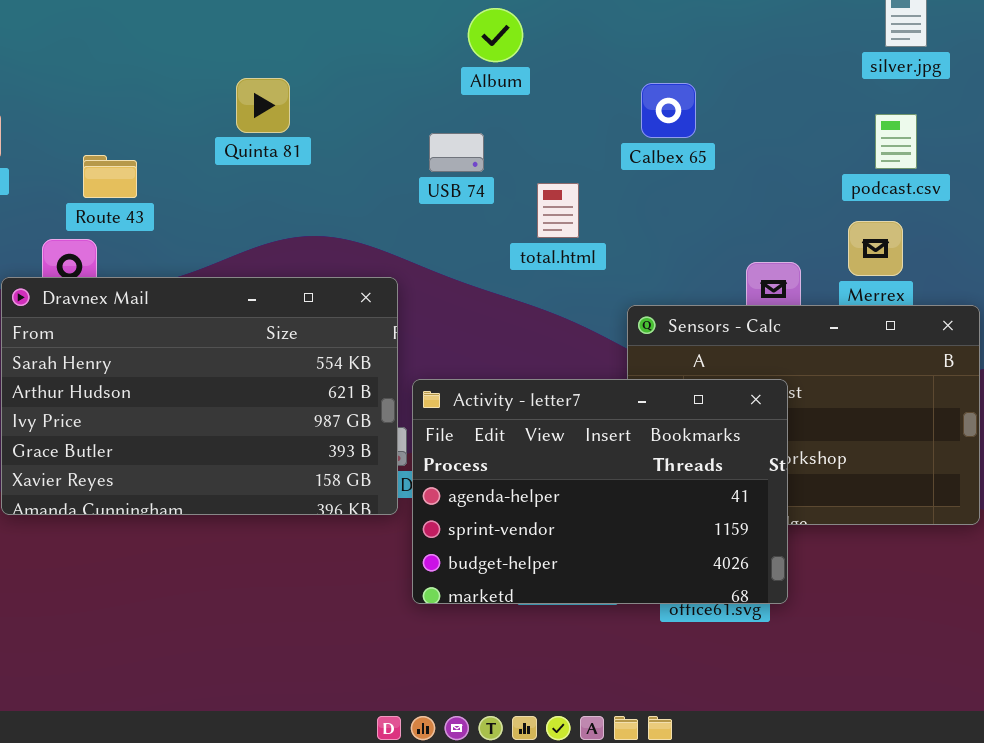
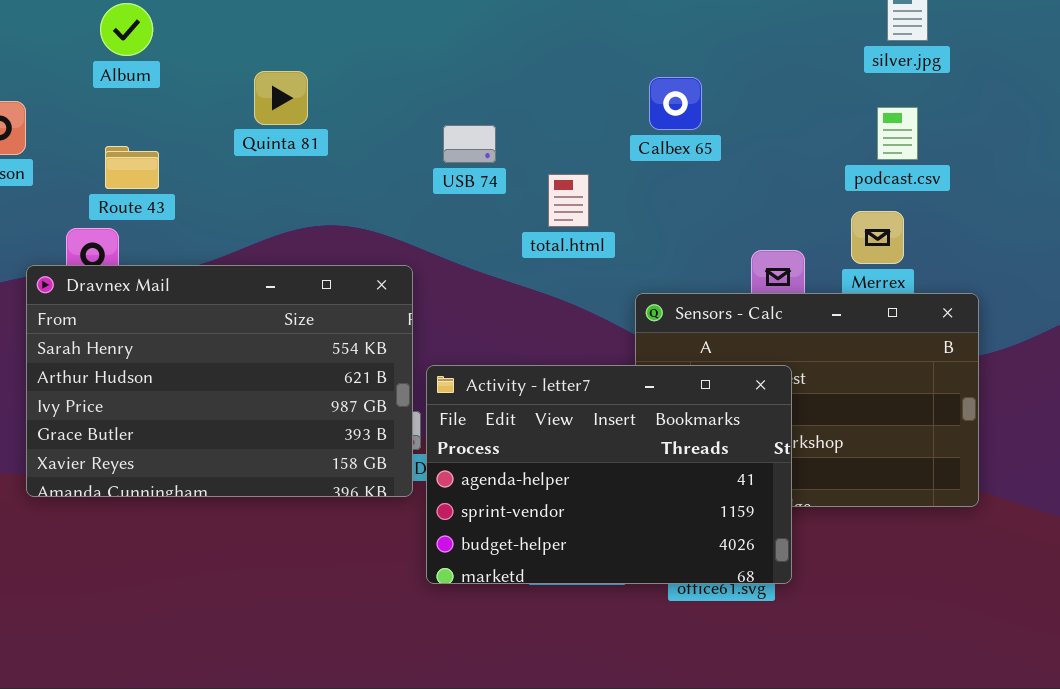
Album: [468,8,523,62] -> [100,3,153,56], moved

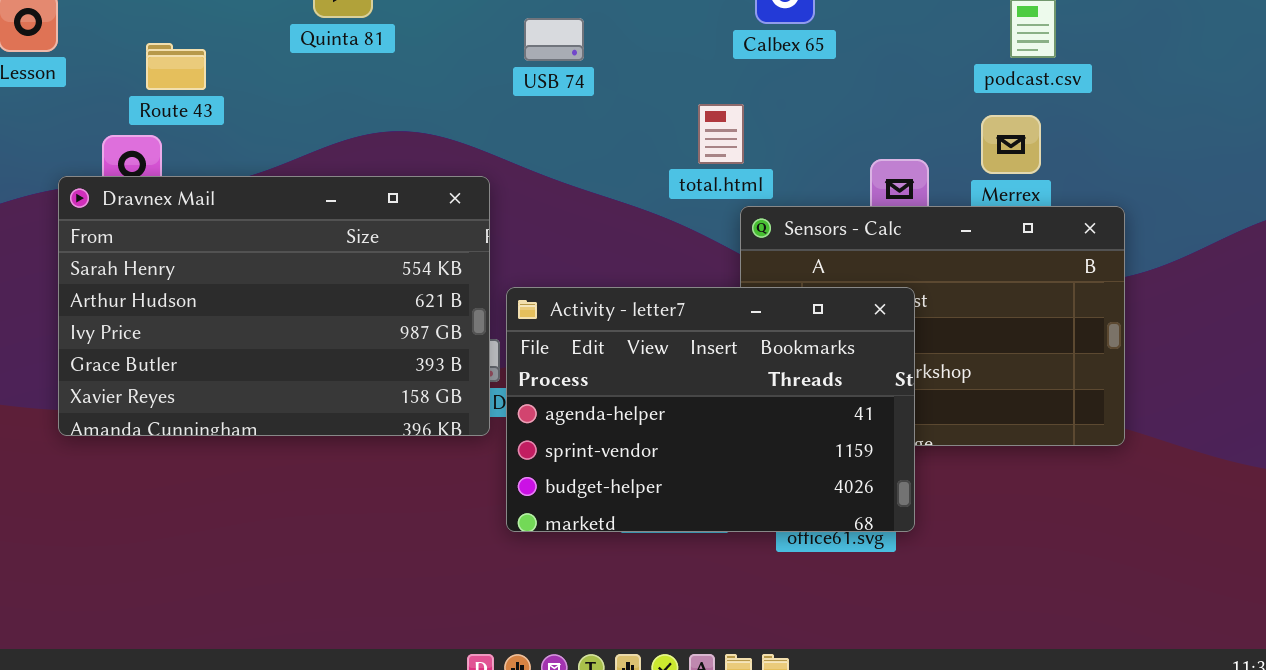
total.html: [548,174,589,227] -> [698,104,744,164], moved

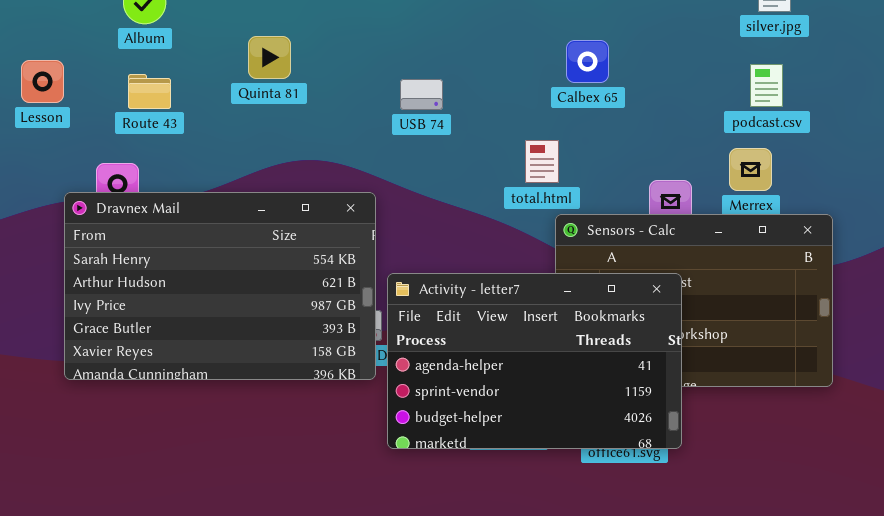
Route 43: [146,43,206,90] -> [128,74,171,109], moved

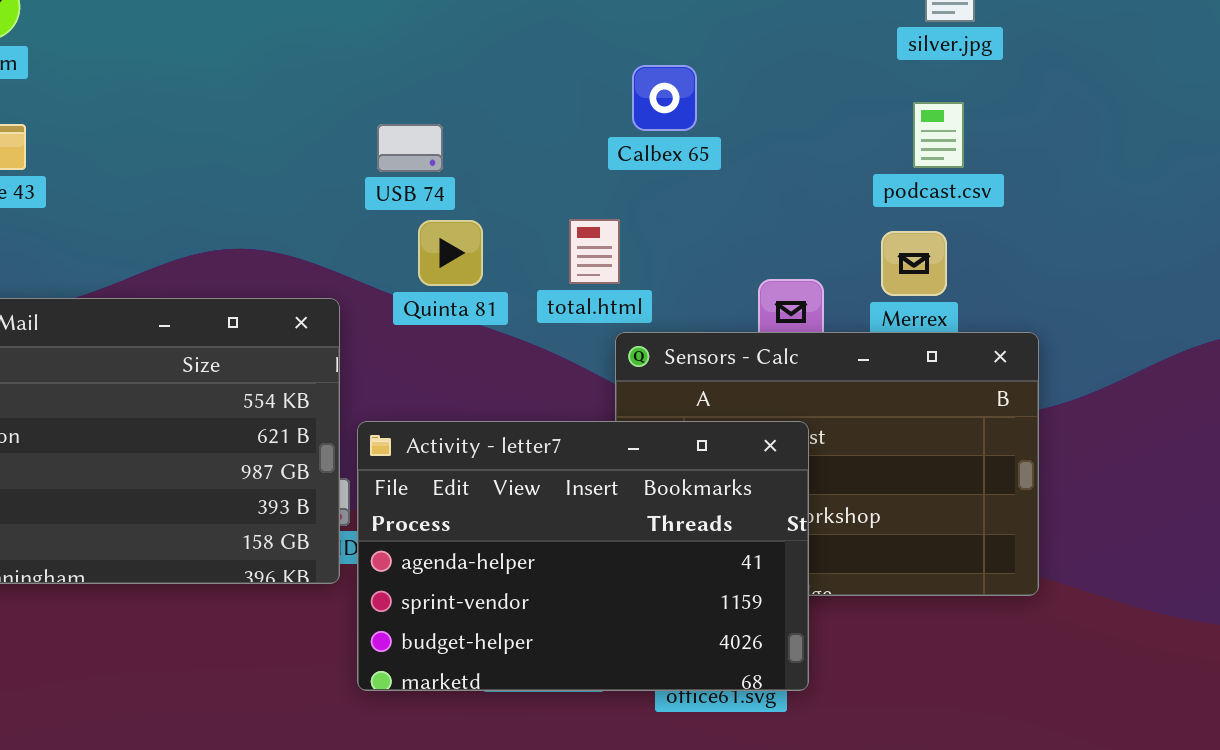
Quinta 81: [248,36,291,79] -> [418,220,483,286], moved

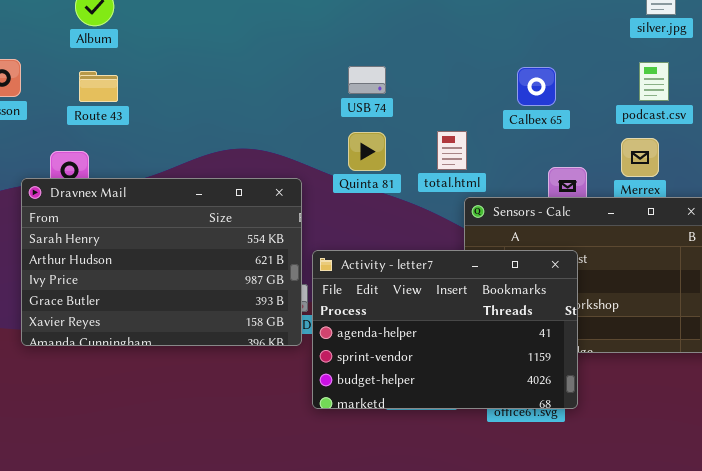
Calbex 65: [632,65,697,131] -> [517,67,556,106], moved
USB 74: [377,124,443,172] -> [348,66,386,94], moved

